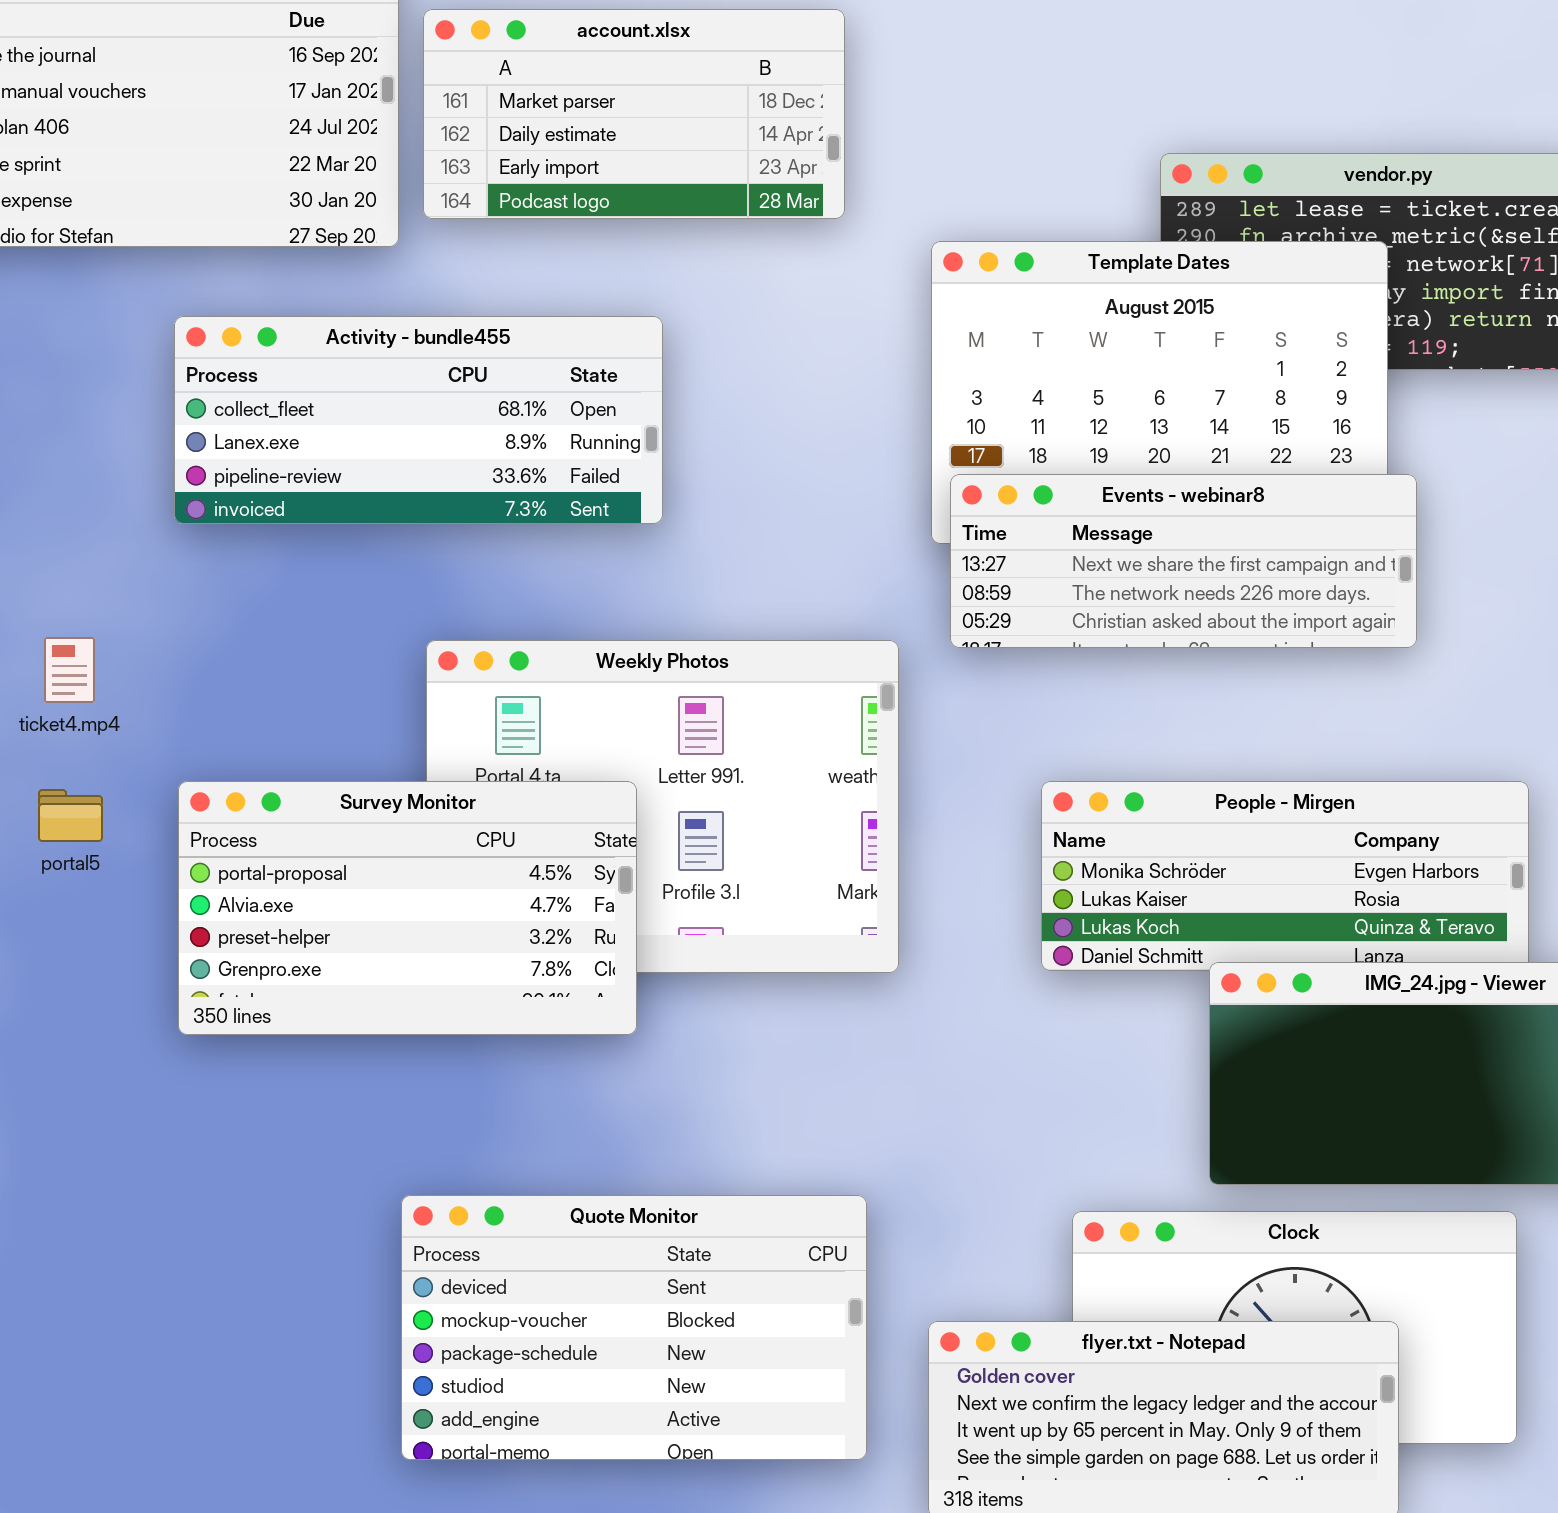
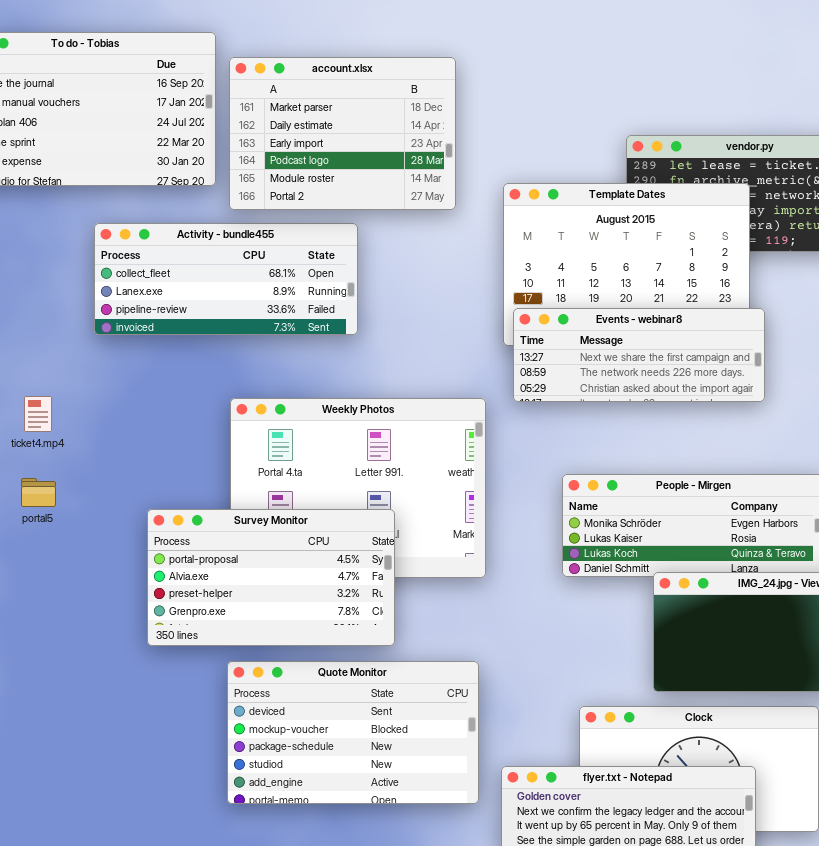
account.xlsx: [423,9,845,219] -> [229,57,456,210], resized
Survey Monitor: [178,781,637,1035] -> [147,509,395,646], moved
Quote Monitor: [401,1195,867,1460] -> [227,661,479,804], moved

